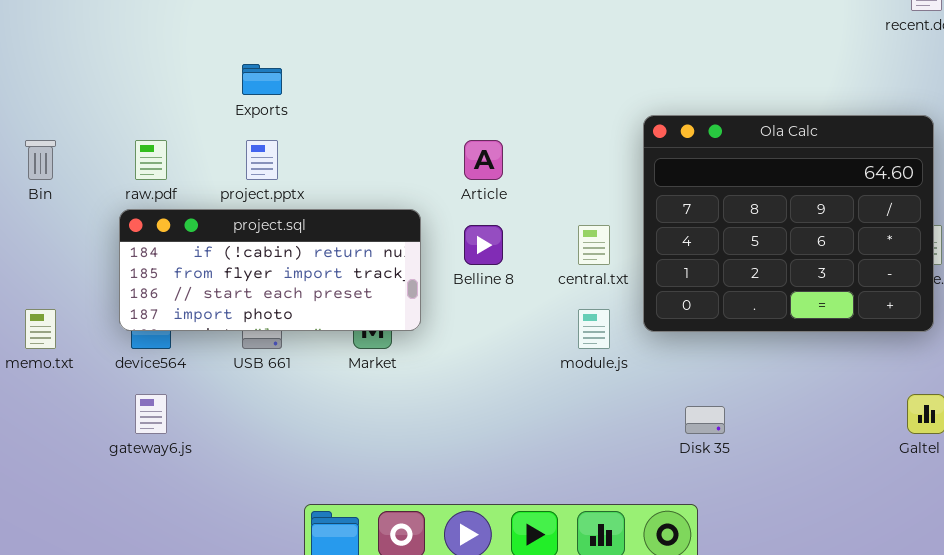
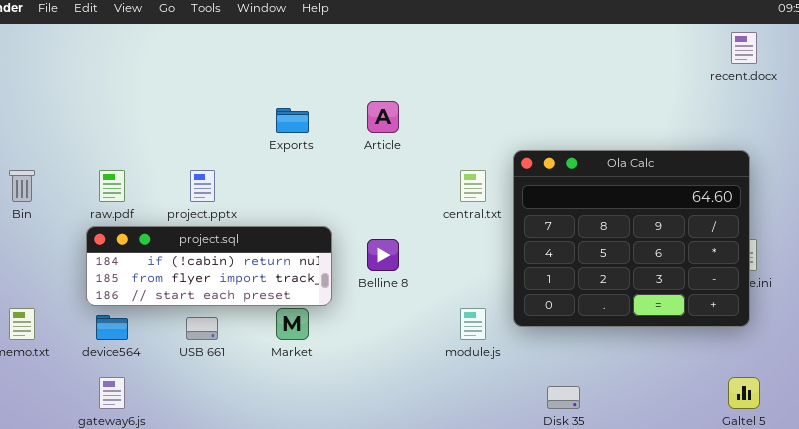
Exports: [242,64,282,95] -> [276,108,309,133], moved
Article: [464,140,503,180] -> [367,101,399,133], moved
project.sql: [119,209,421,331] -> [86,226,332,306], resized
central.txt: [578,225,610,265] -> [460,170,486,202], moved

